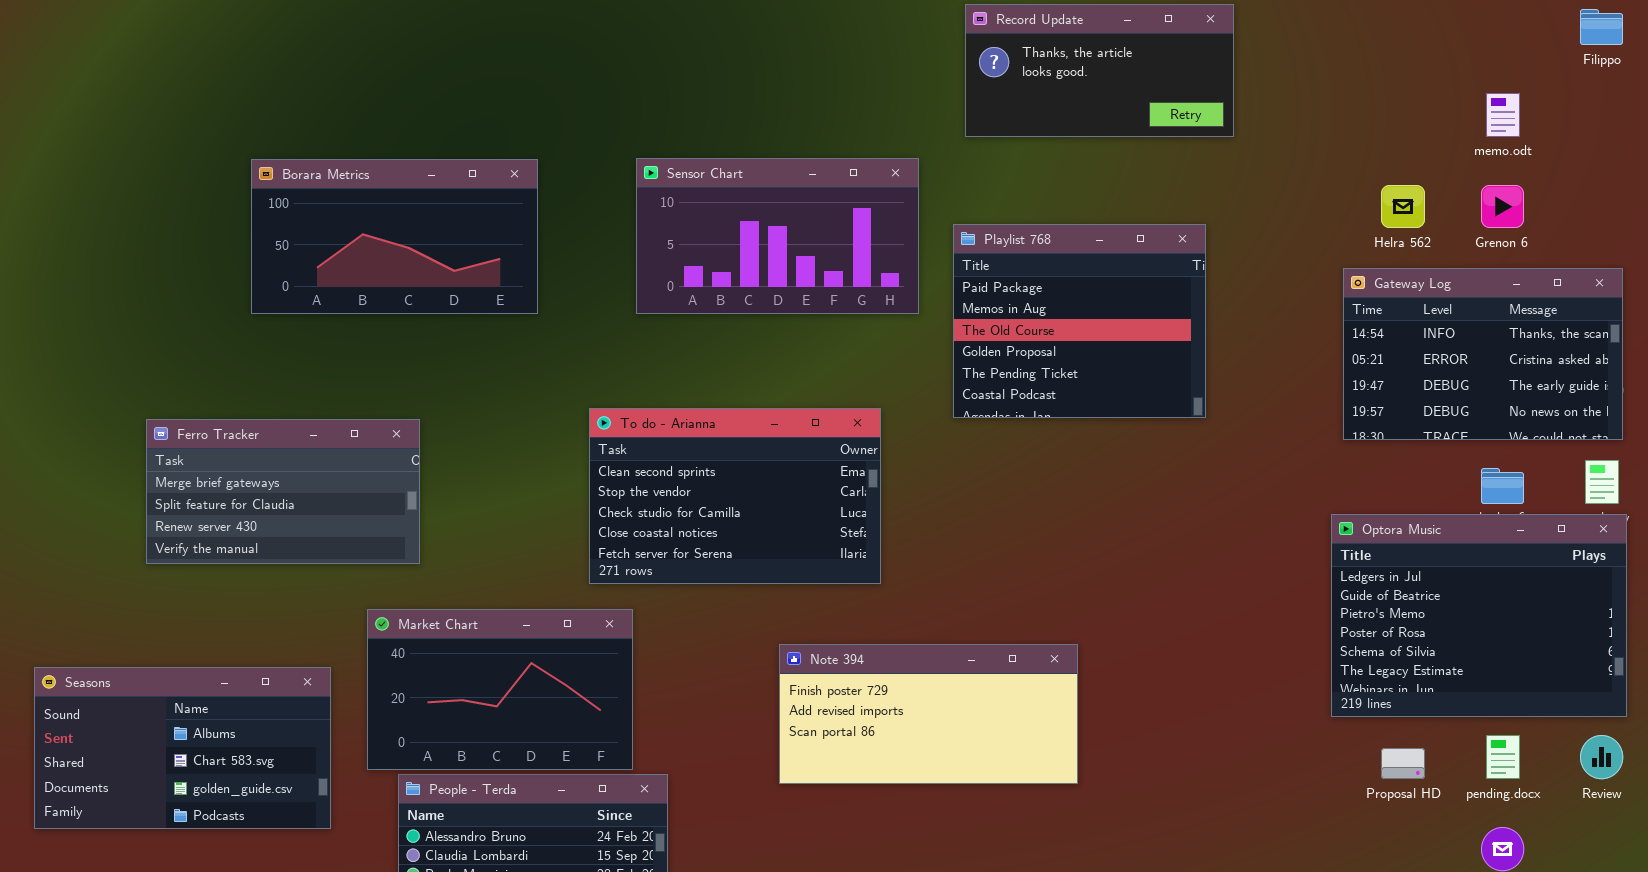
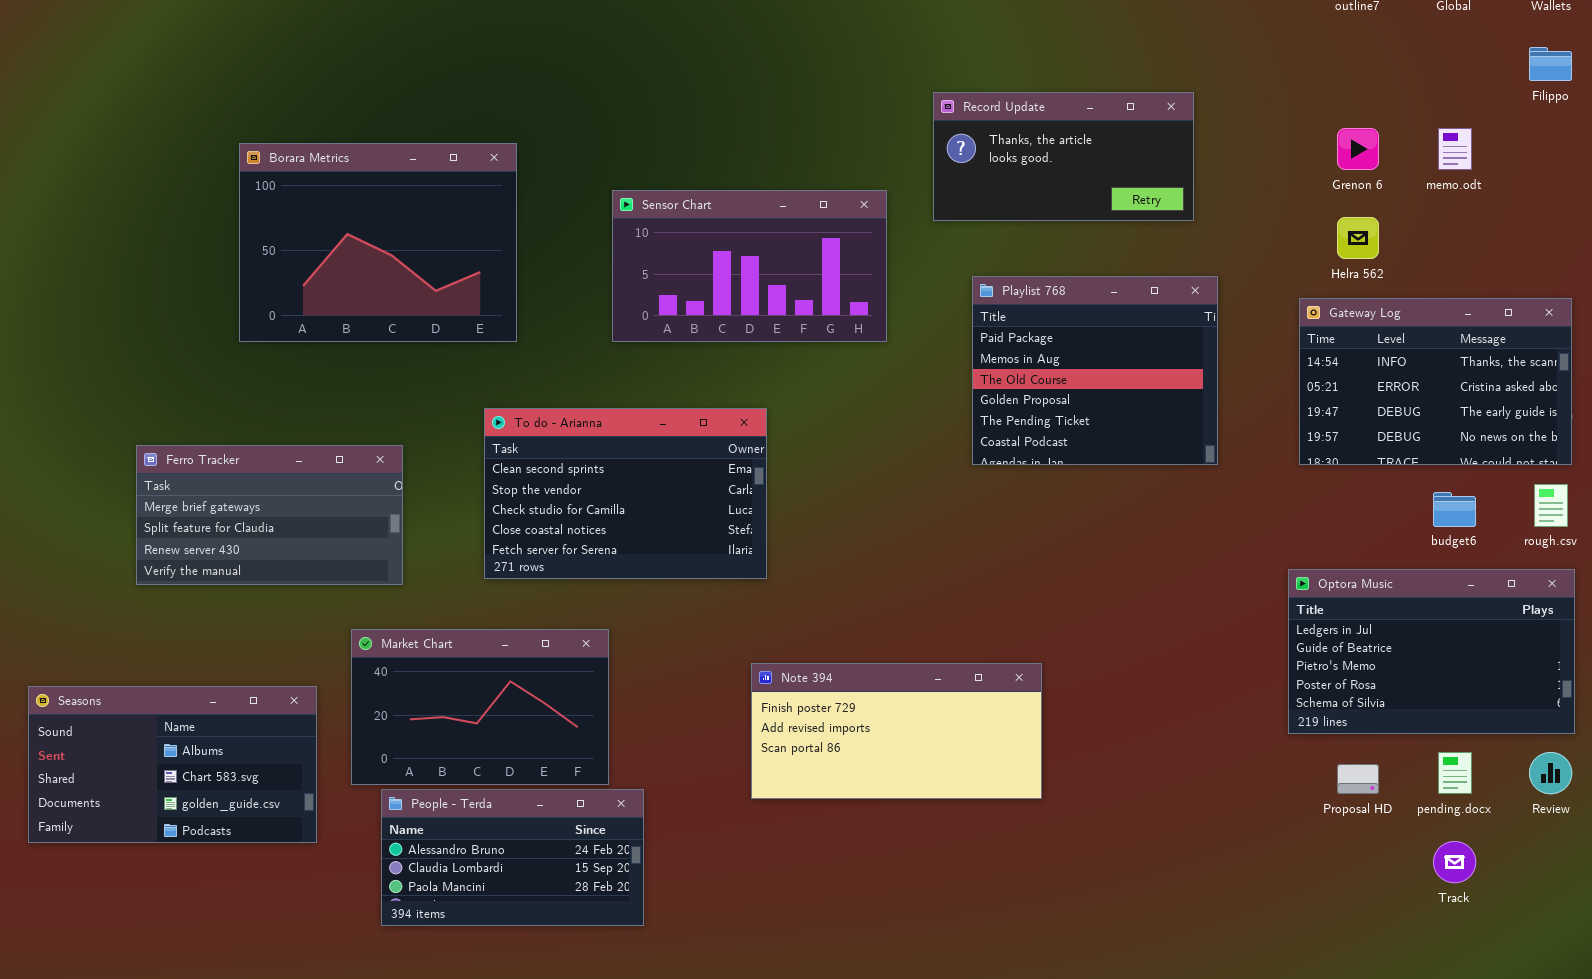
Record Update: [965,4,1234,137] -> [933,92,1194,221], moved
Borara Metrics: [251,159,538,314] -> [239,143,517,342], resized
Grenon 6: [1481,185,1524,228] -> [1337,128,1379,170], moved
Playlist 768: [953,224,1206,418] -> [972,276,1218,465], moved
To do - Arianna: [589,408,881,584] -> [484,408,767,579], moved
Optora Music: [1331,514,1627,717] -> [1288,569,1575,734], resized

